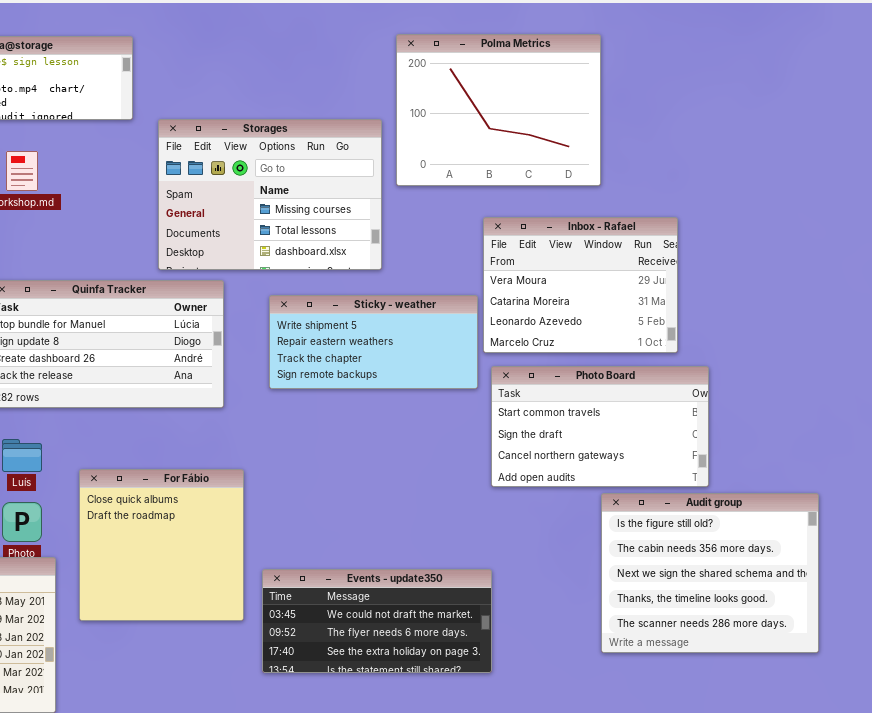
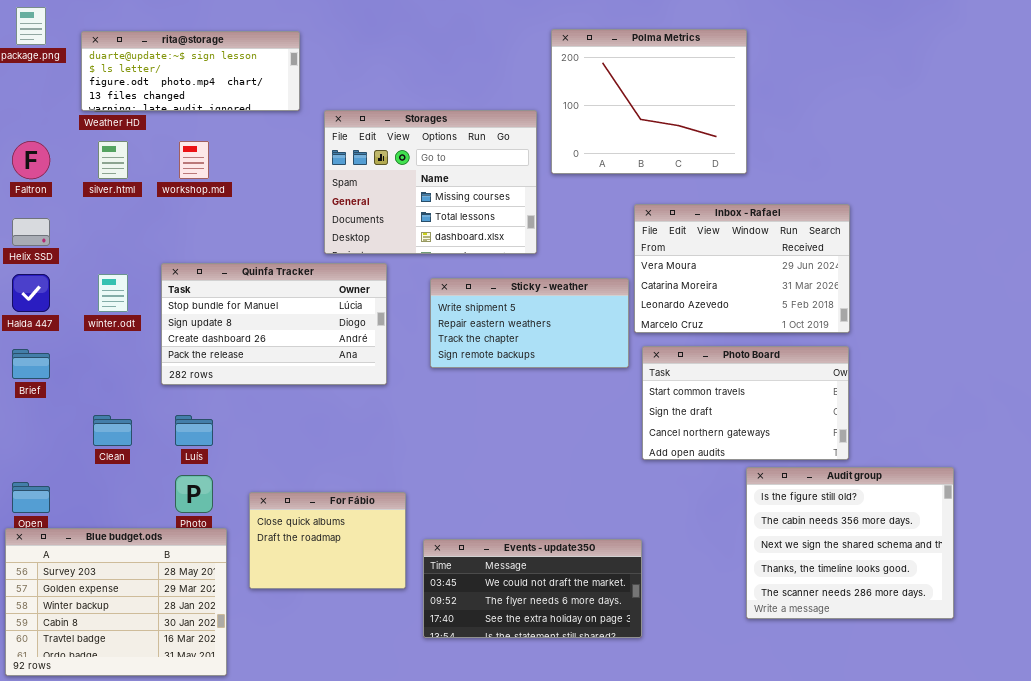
Inbox - Rafael: [483,217,678,353] -> [634,204,850,333], resized
For Fábio: [79,469,244,621] -> [249,492,406,589], resized

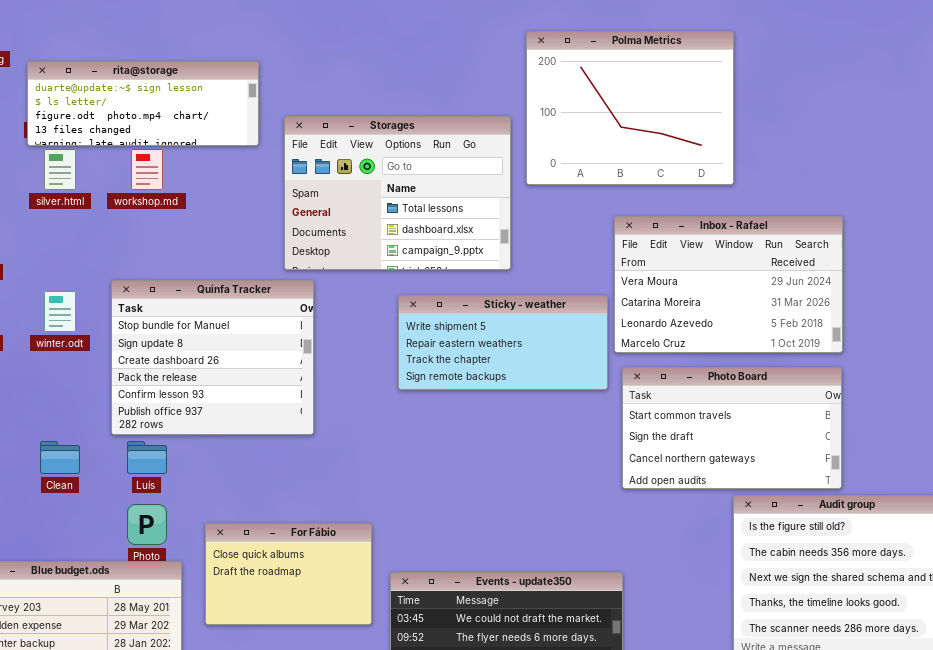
rita@storage: [81,31,300,111] -> [27,61,259,146], moved
Storages: [324,110,537,254] -> [284,116,511,270], scrolled down 1 row
Quinfa Tracker: [161,263,387,385] -> [111,280,314,435], resized

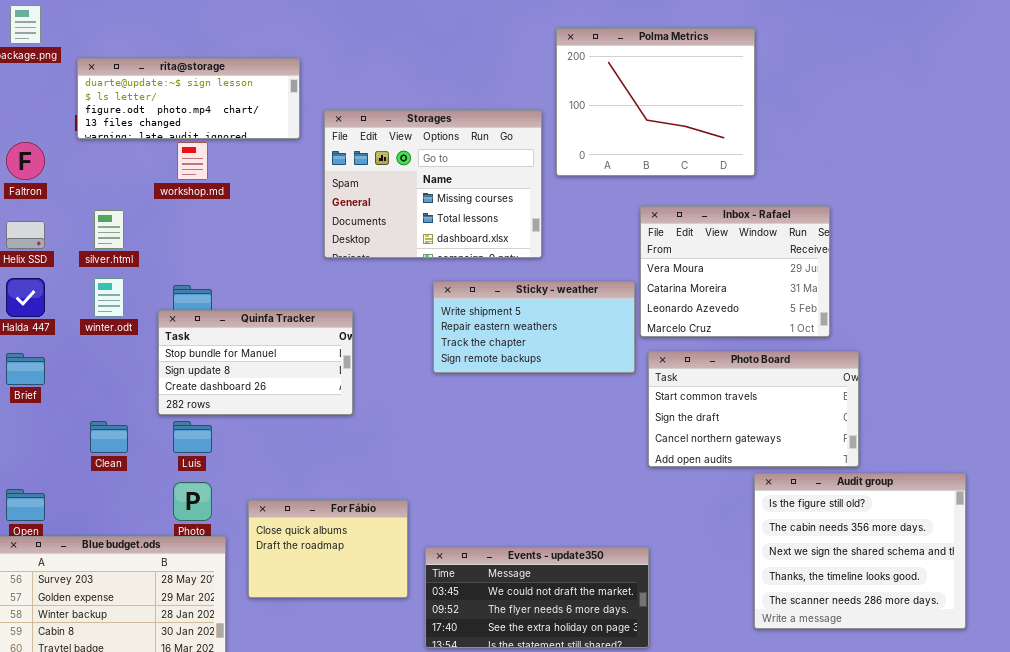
Storages: [284,116,511,270] -> [324,110,542,258], scrolled up 1 row
silver.html: [44,149,76,190] -> [94,210,124,249], moved
Inbox - Rafael: [614,216,843,353] -> [640,206,830,337], resized
Quinfa Tracker: [111,280,314,435] -> [158,310,353,415], resized

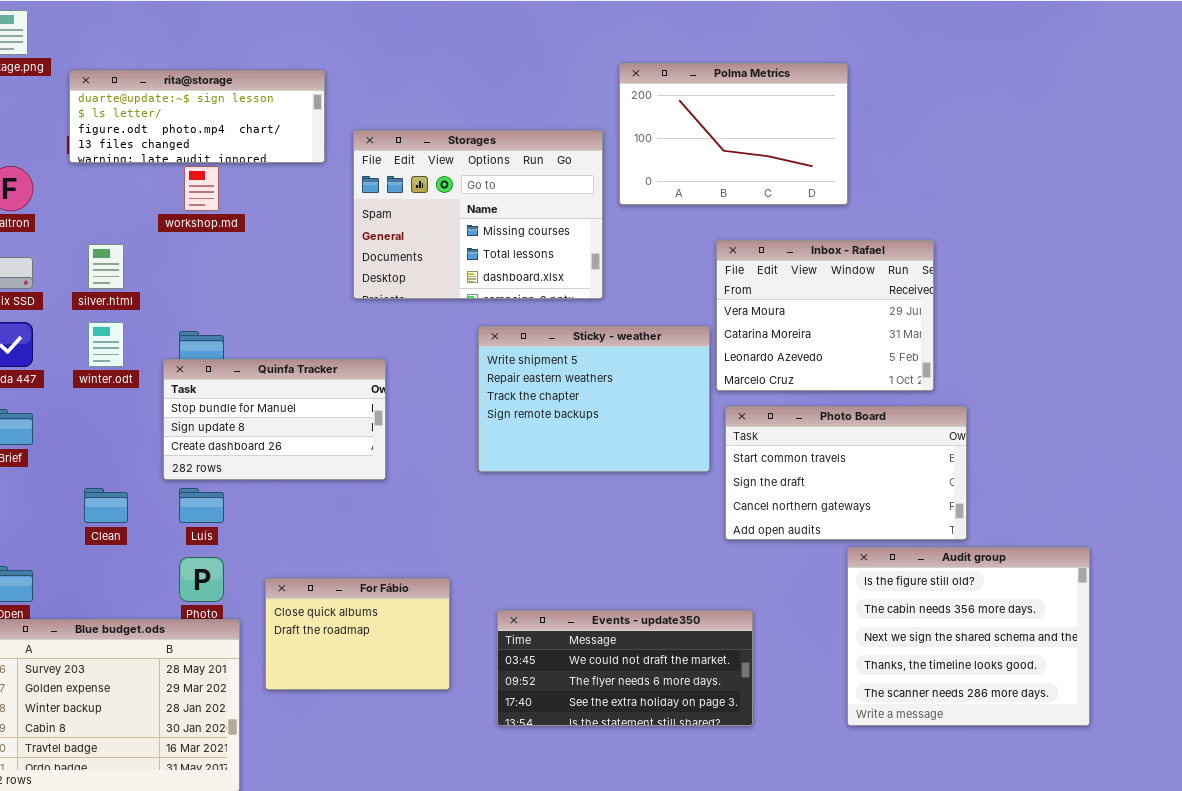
Polma Metrics: [556,28,755,176] -> [619,63,848,205], resized
Sticky - weather: [433,281,635,373] -> [478,326,710,472], resized
Events - update350: [425,547,649,648] -> [497,610,753,726], moved

